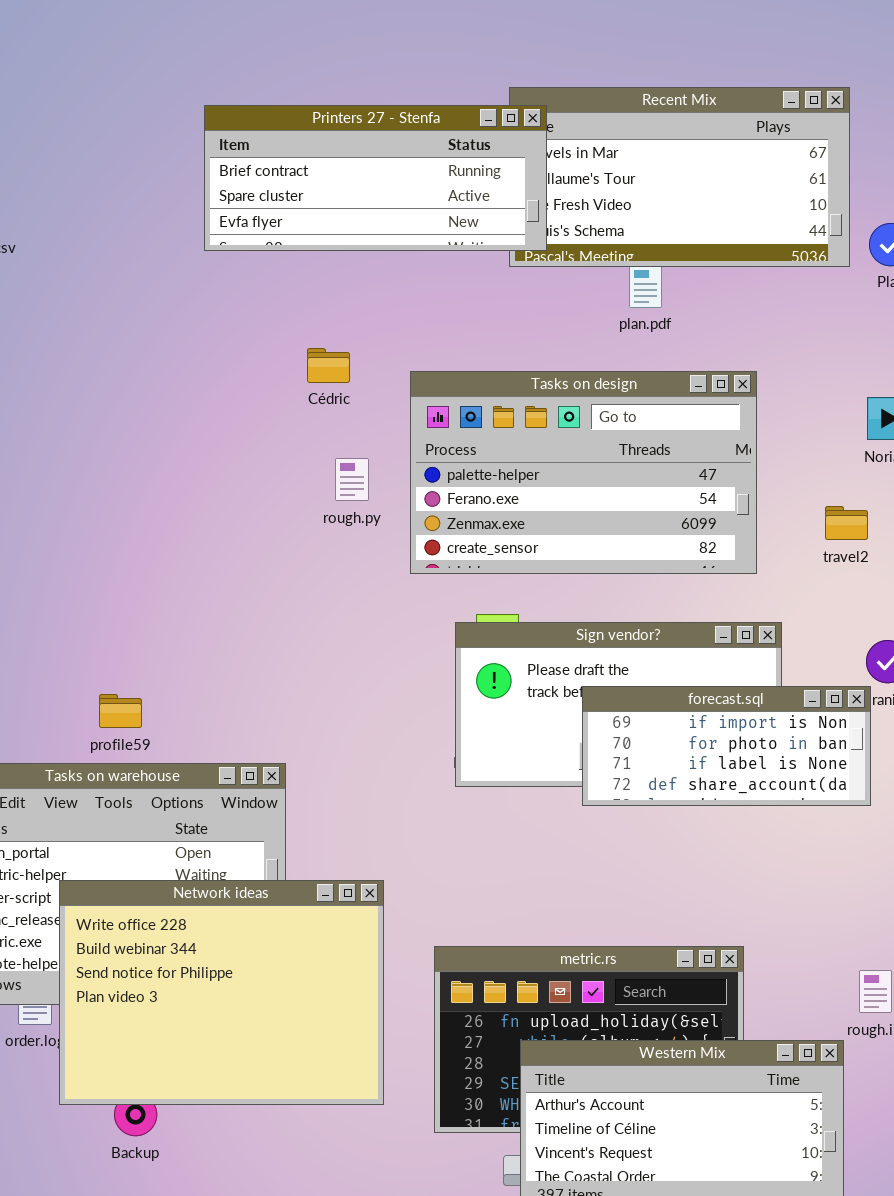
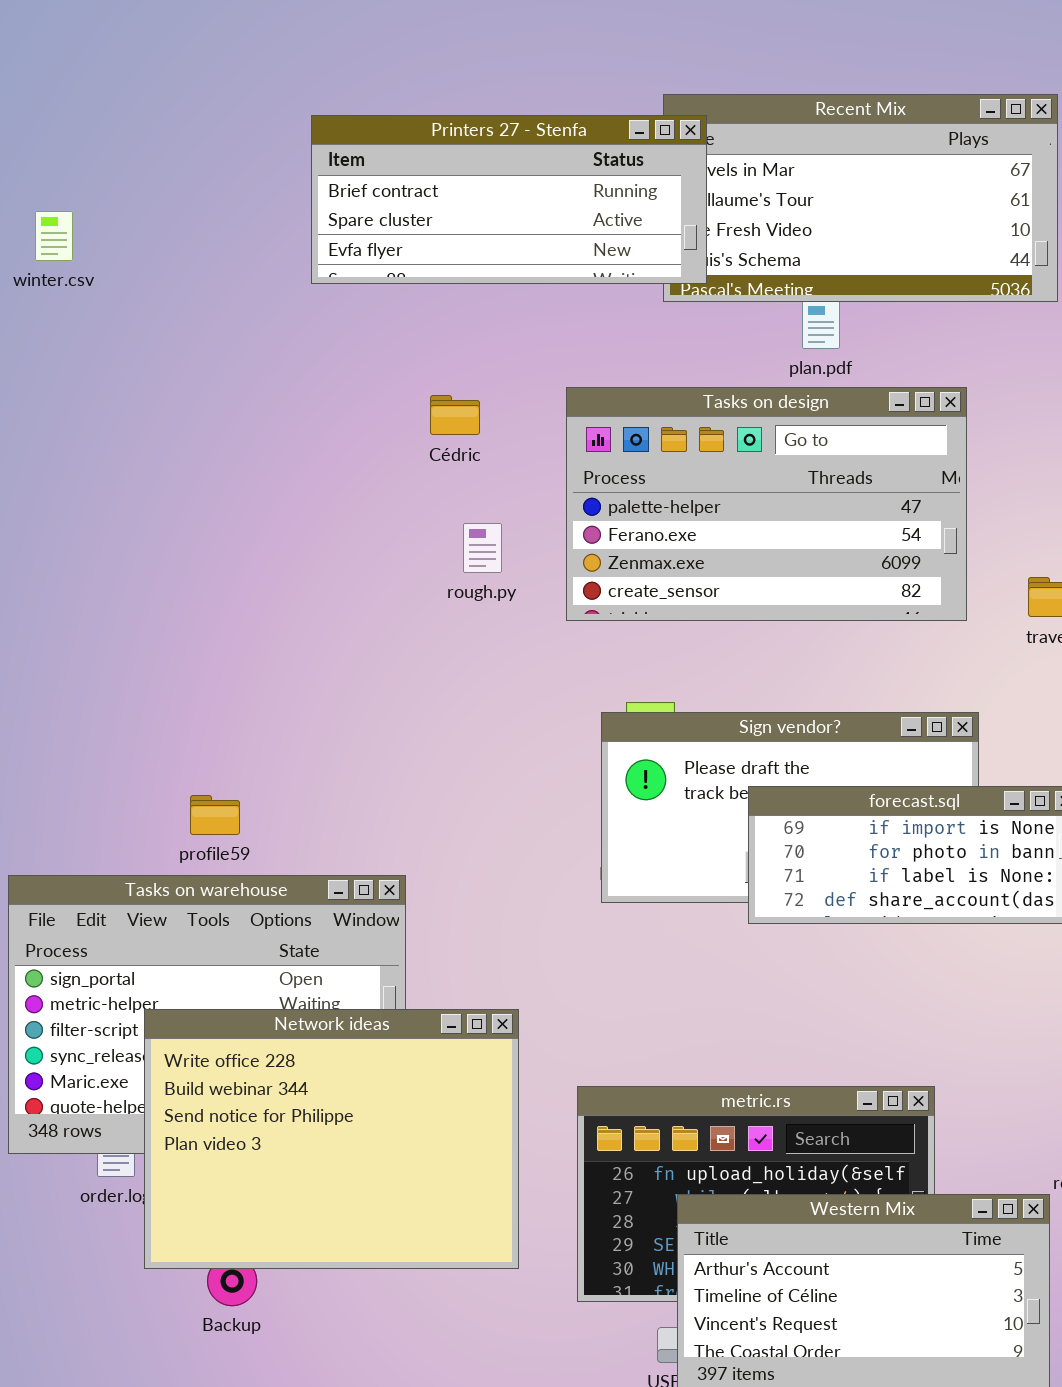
Tasks on design: [410,371,757,574] -> [566,387,967,621], moved

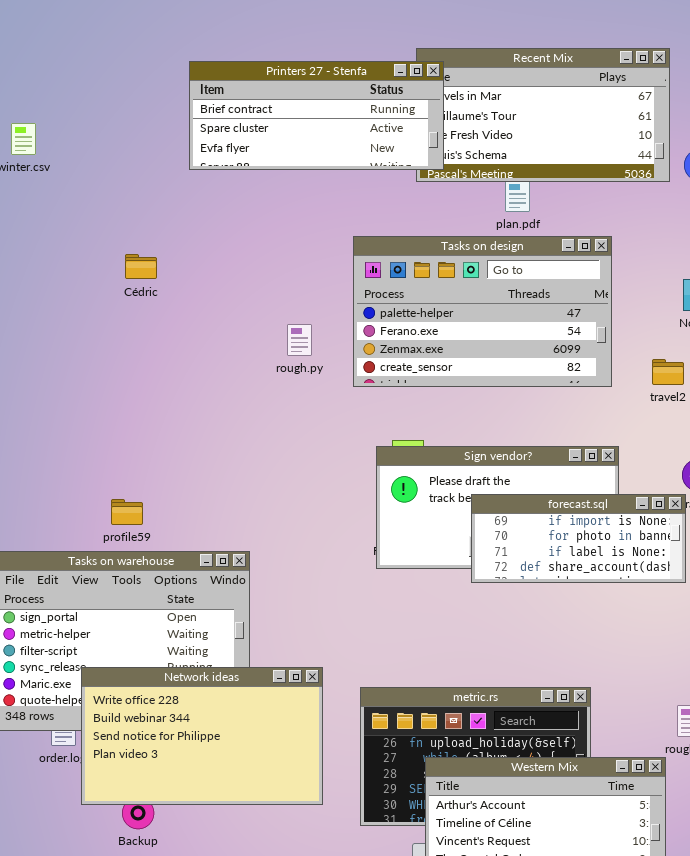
Cédric: [430,395,480,435] -> [125,254,157,279], moved
Network ideas: [144,1009,519,1269] -> [81,667,323,805], resized

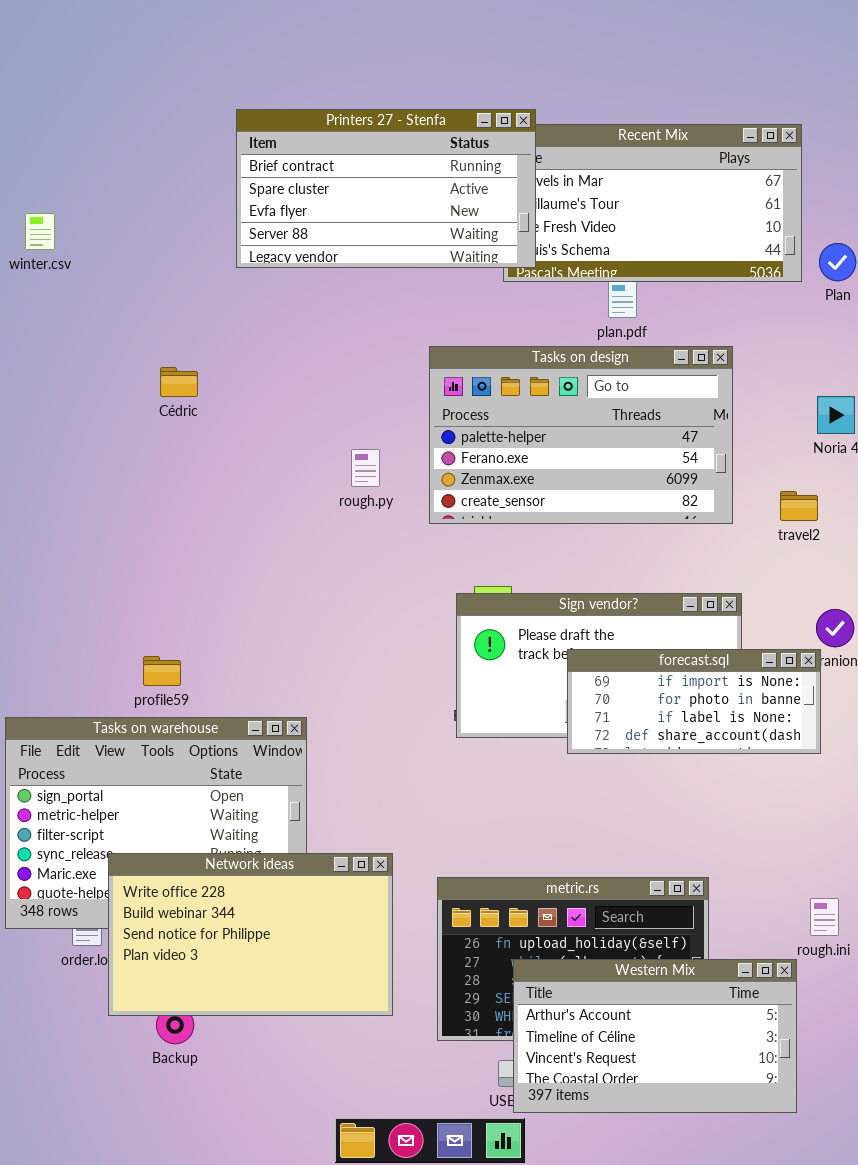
Printers 27 - Stenfa: [189,61,444,170] -> [236,109,536,268], resized

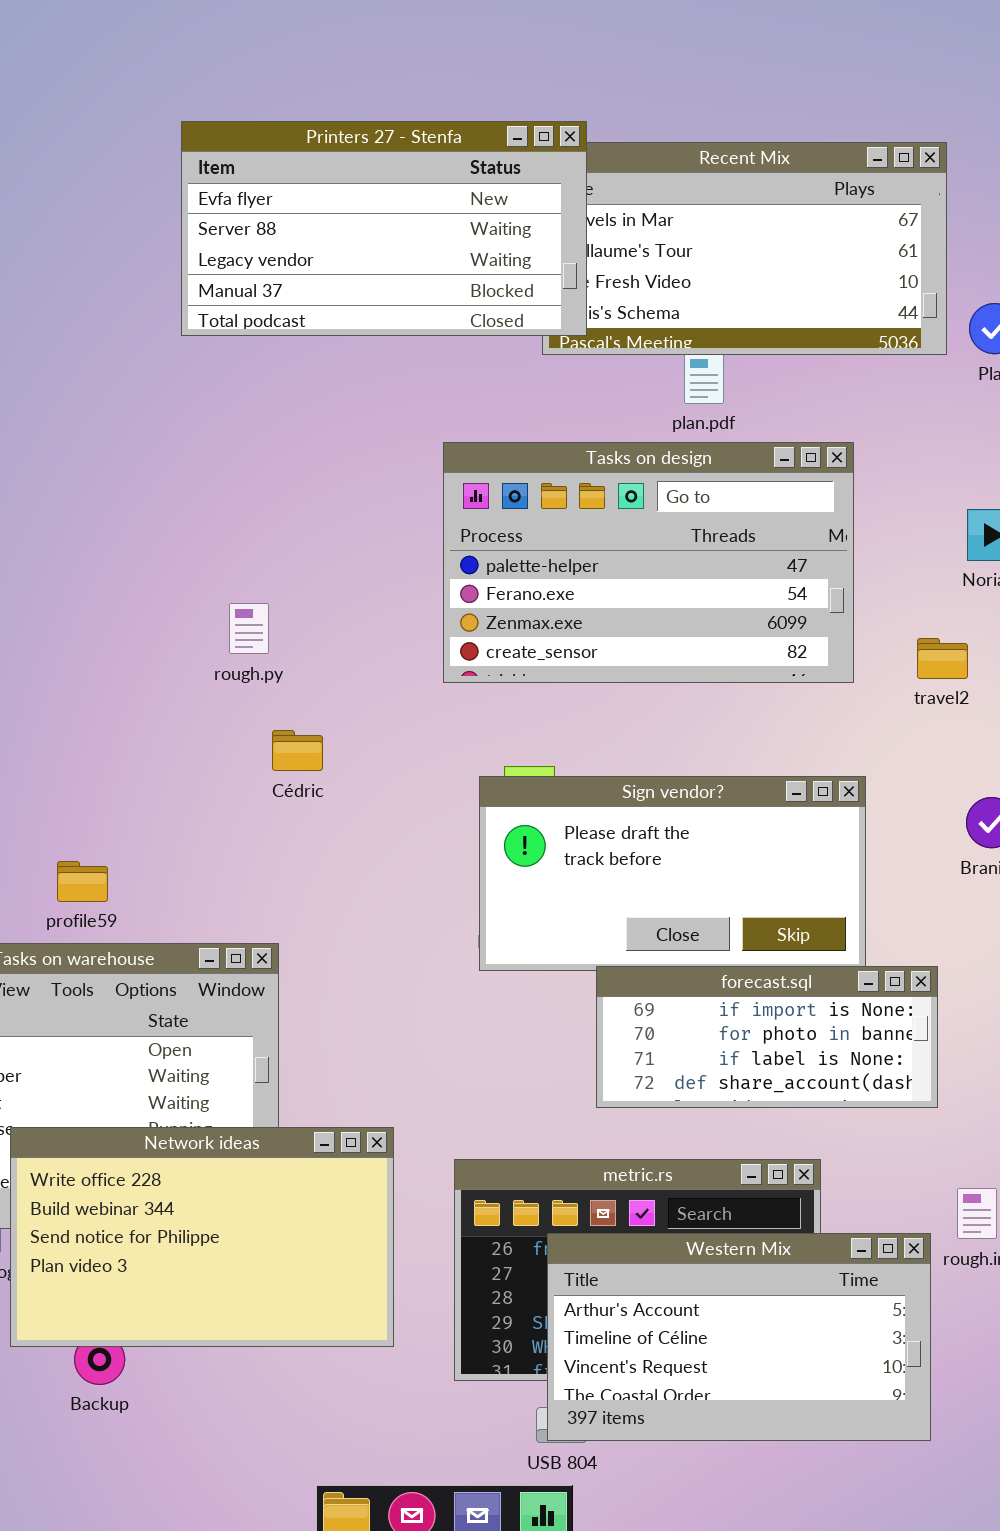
Printers 27 - Stenfa: [236,109,536,268] -> [181,121,587,336], scrolled down 2 rows
Cédric: [160,367,198,397] -> [272,730,323,771], moved
rough.py: [351,449,380,487] -> [229,603,269,654], moved
forecast.sql: [567,649,821,754] -> [596,966,938,1108], moved
Western Mix: [513,959,797,1113] -> [547,1233,931,1441], moved

